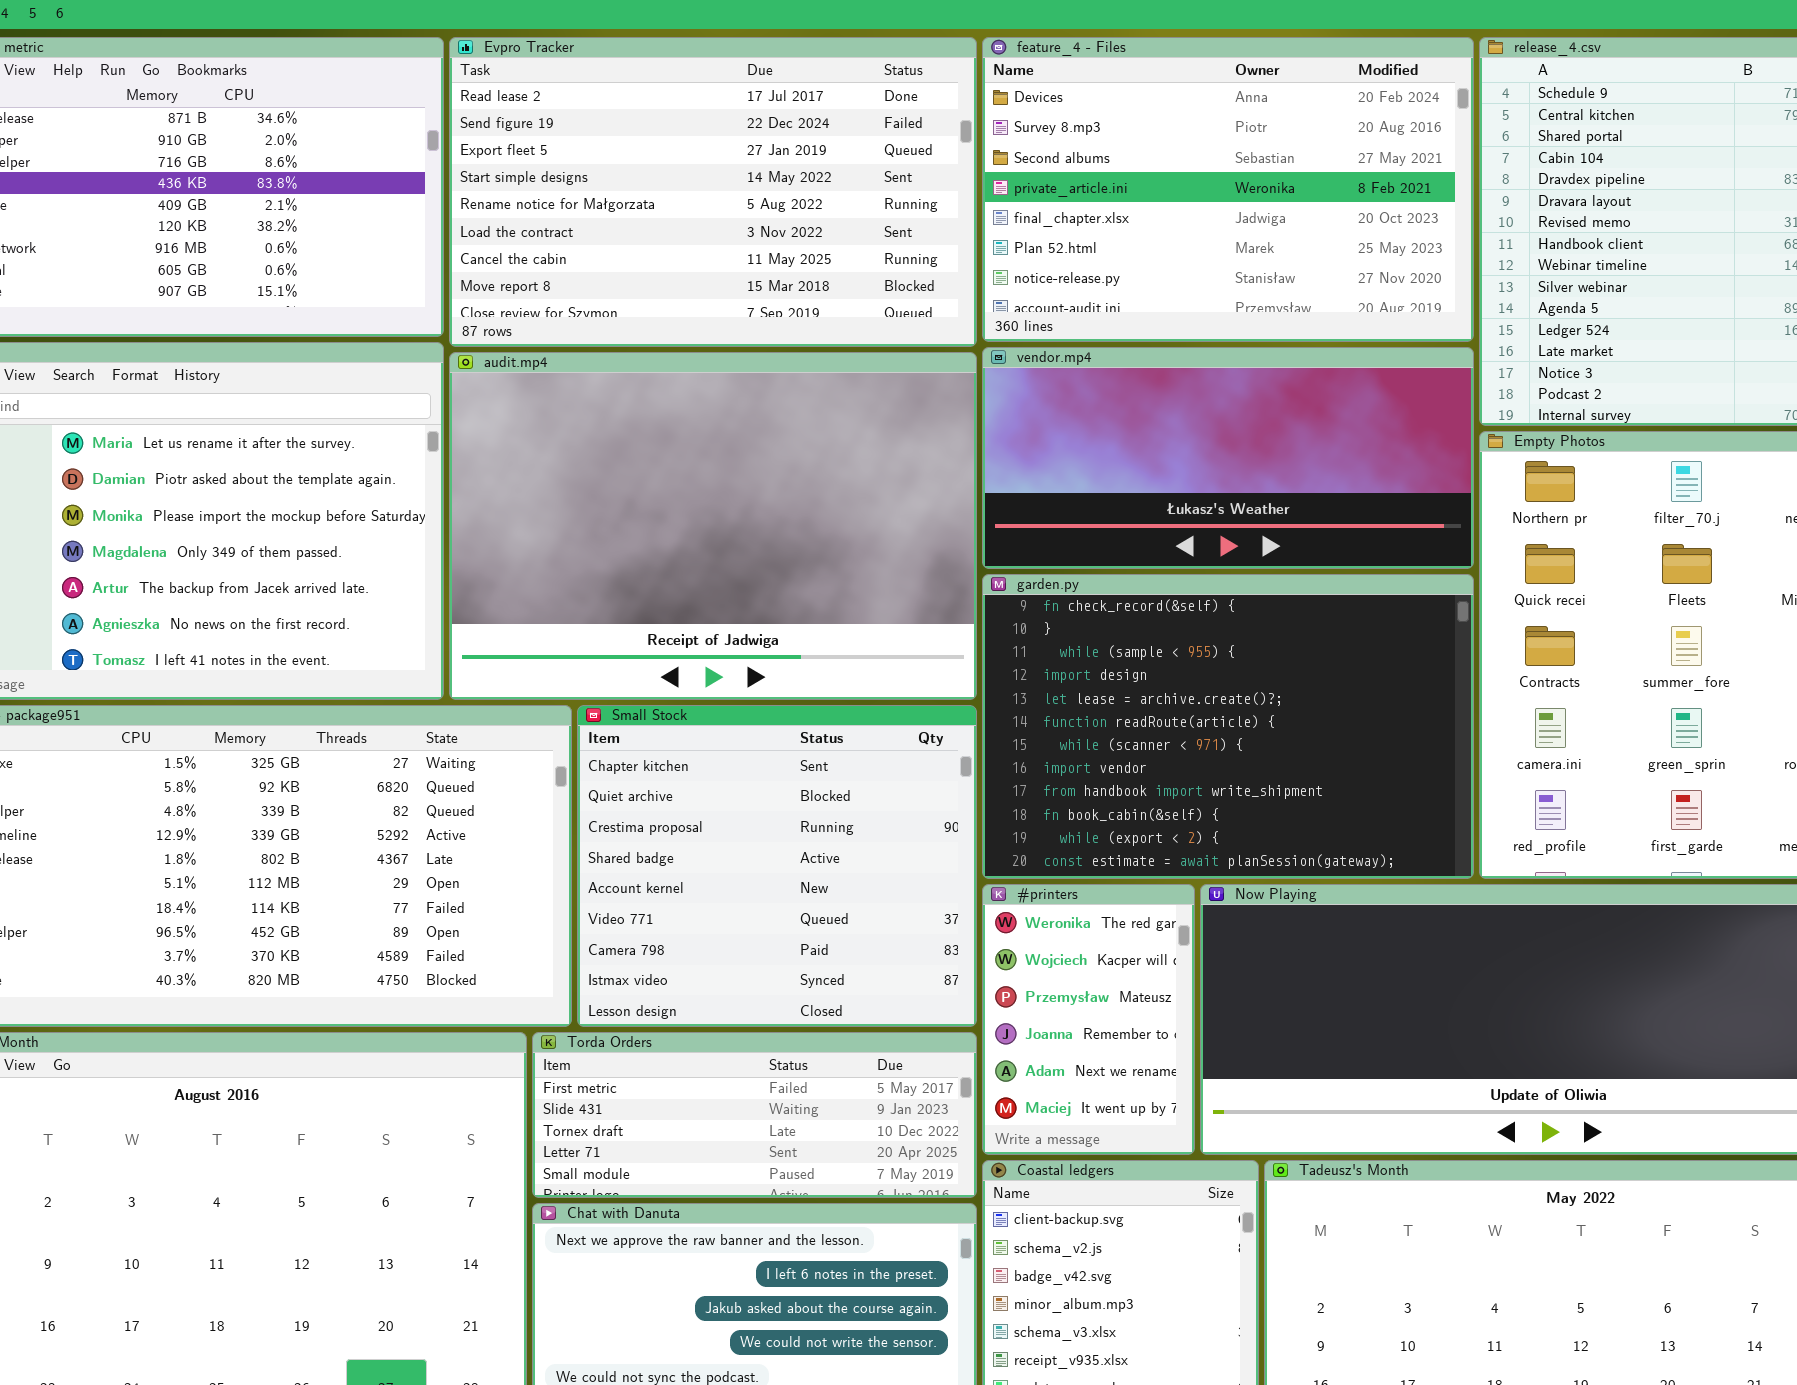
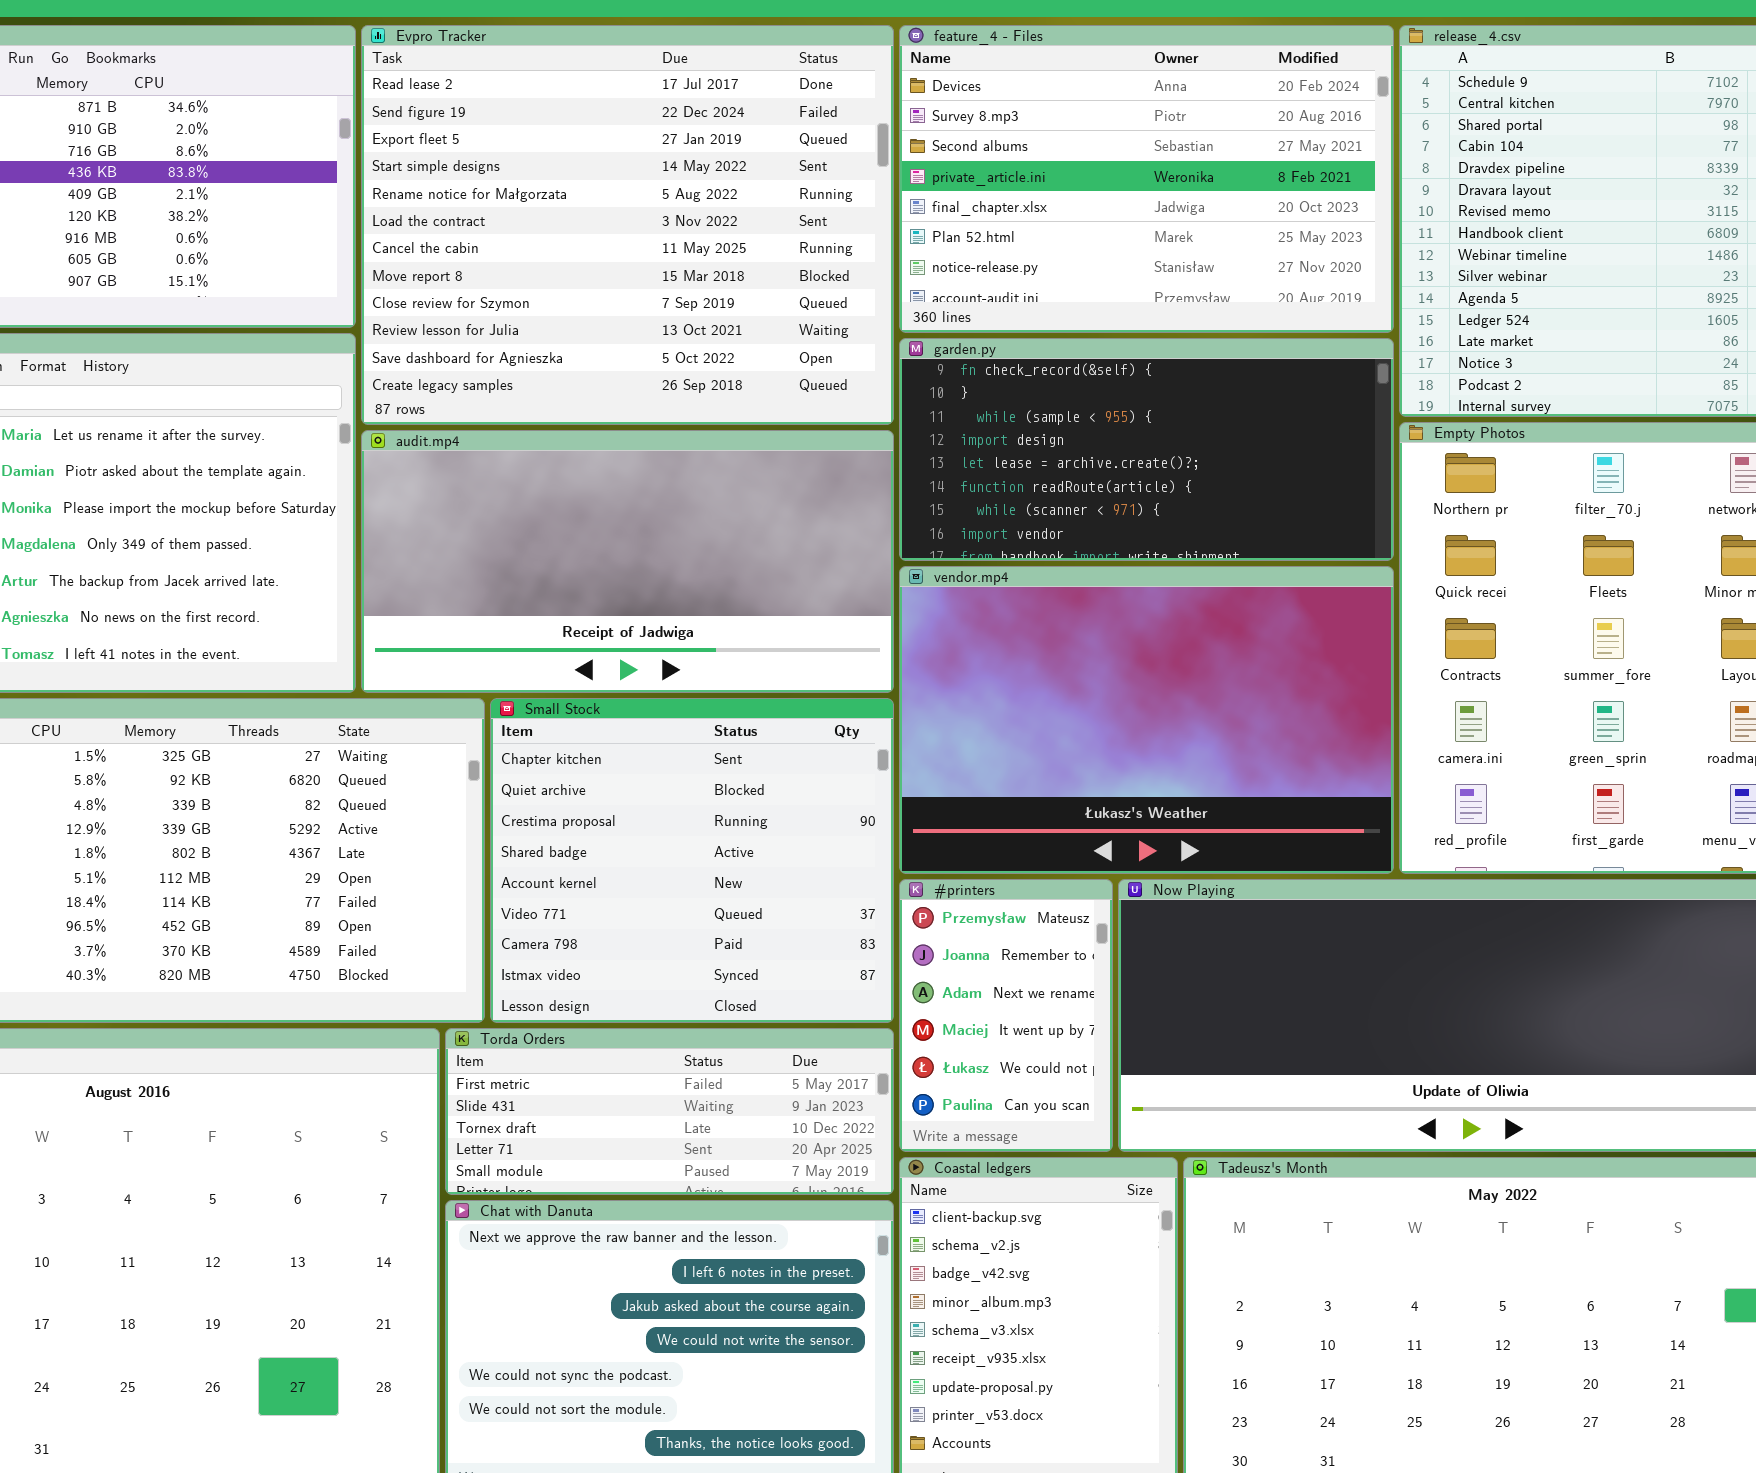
Evpro Tracker: [449,37,977,347] -> [361,25,894,425], resized
vendor.mp4: [982,347,1474,569] -> [899,566,1394,874], moved, resized
audit.mp4: [449,352,977,700] -> [361,430,894,693], resized
garden.py: [982,574,1474,879] -> [899,338,1394,561], moved, resized
#printers: [982,884,1195,1155] -> [899,879,1113,1152], scrolled down 2 rows

